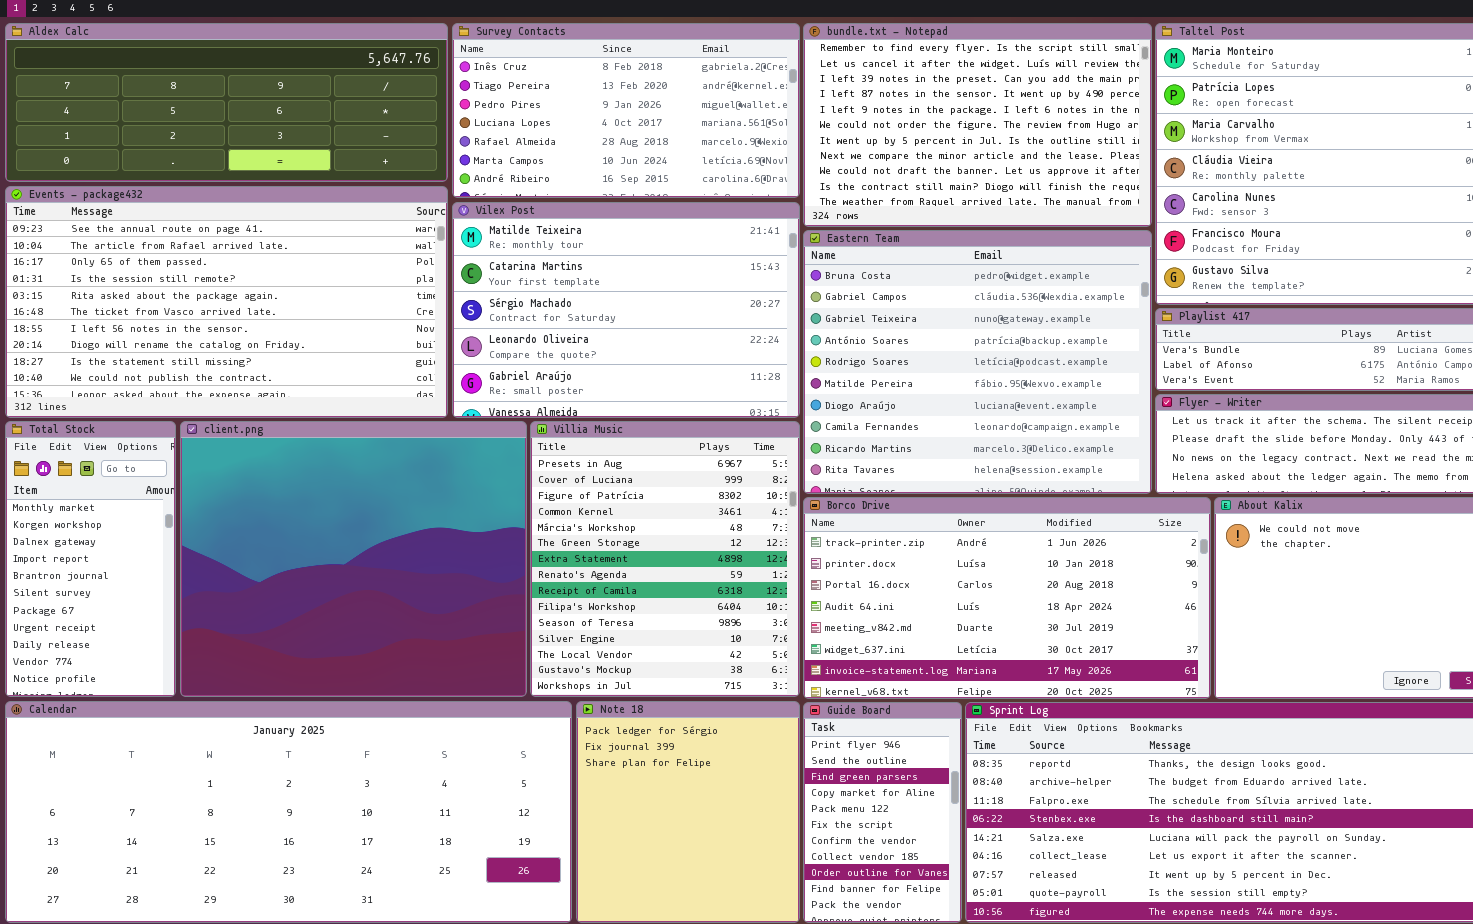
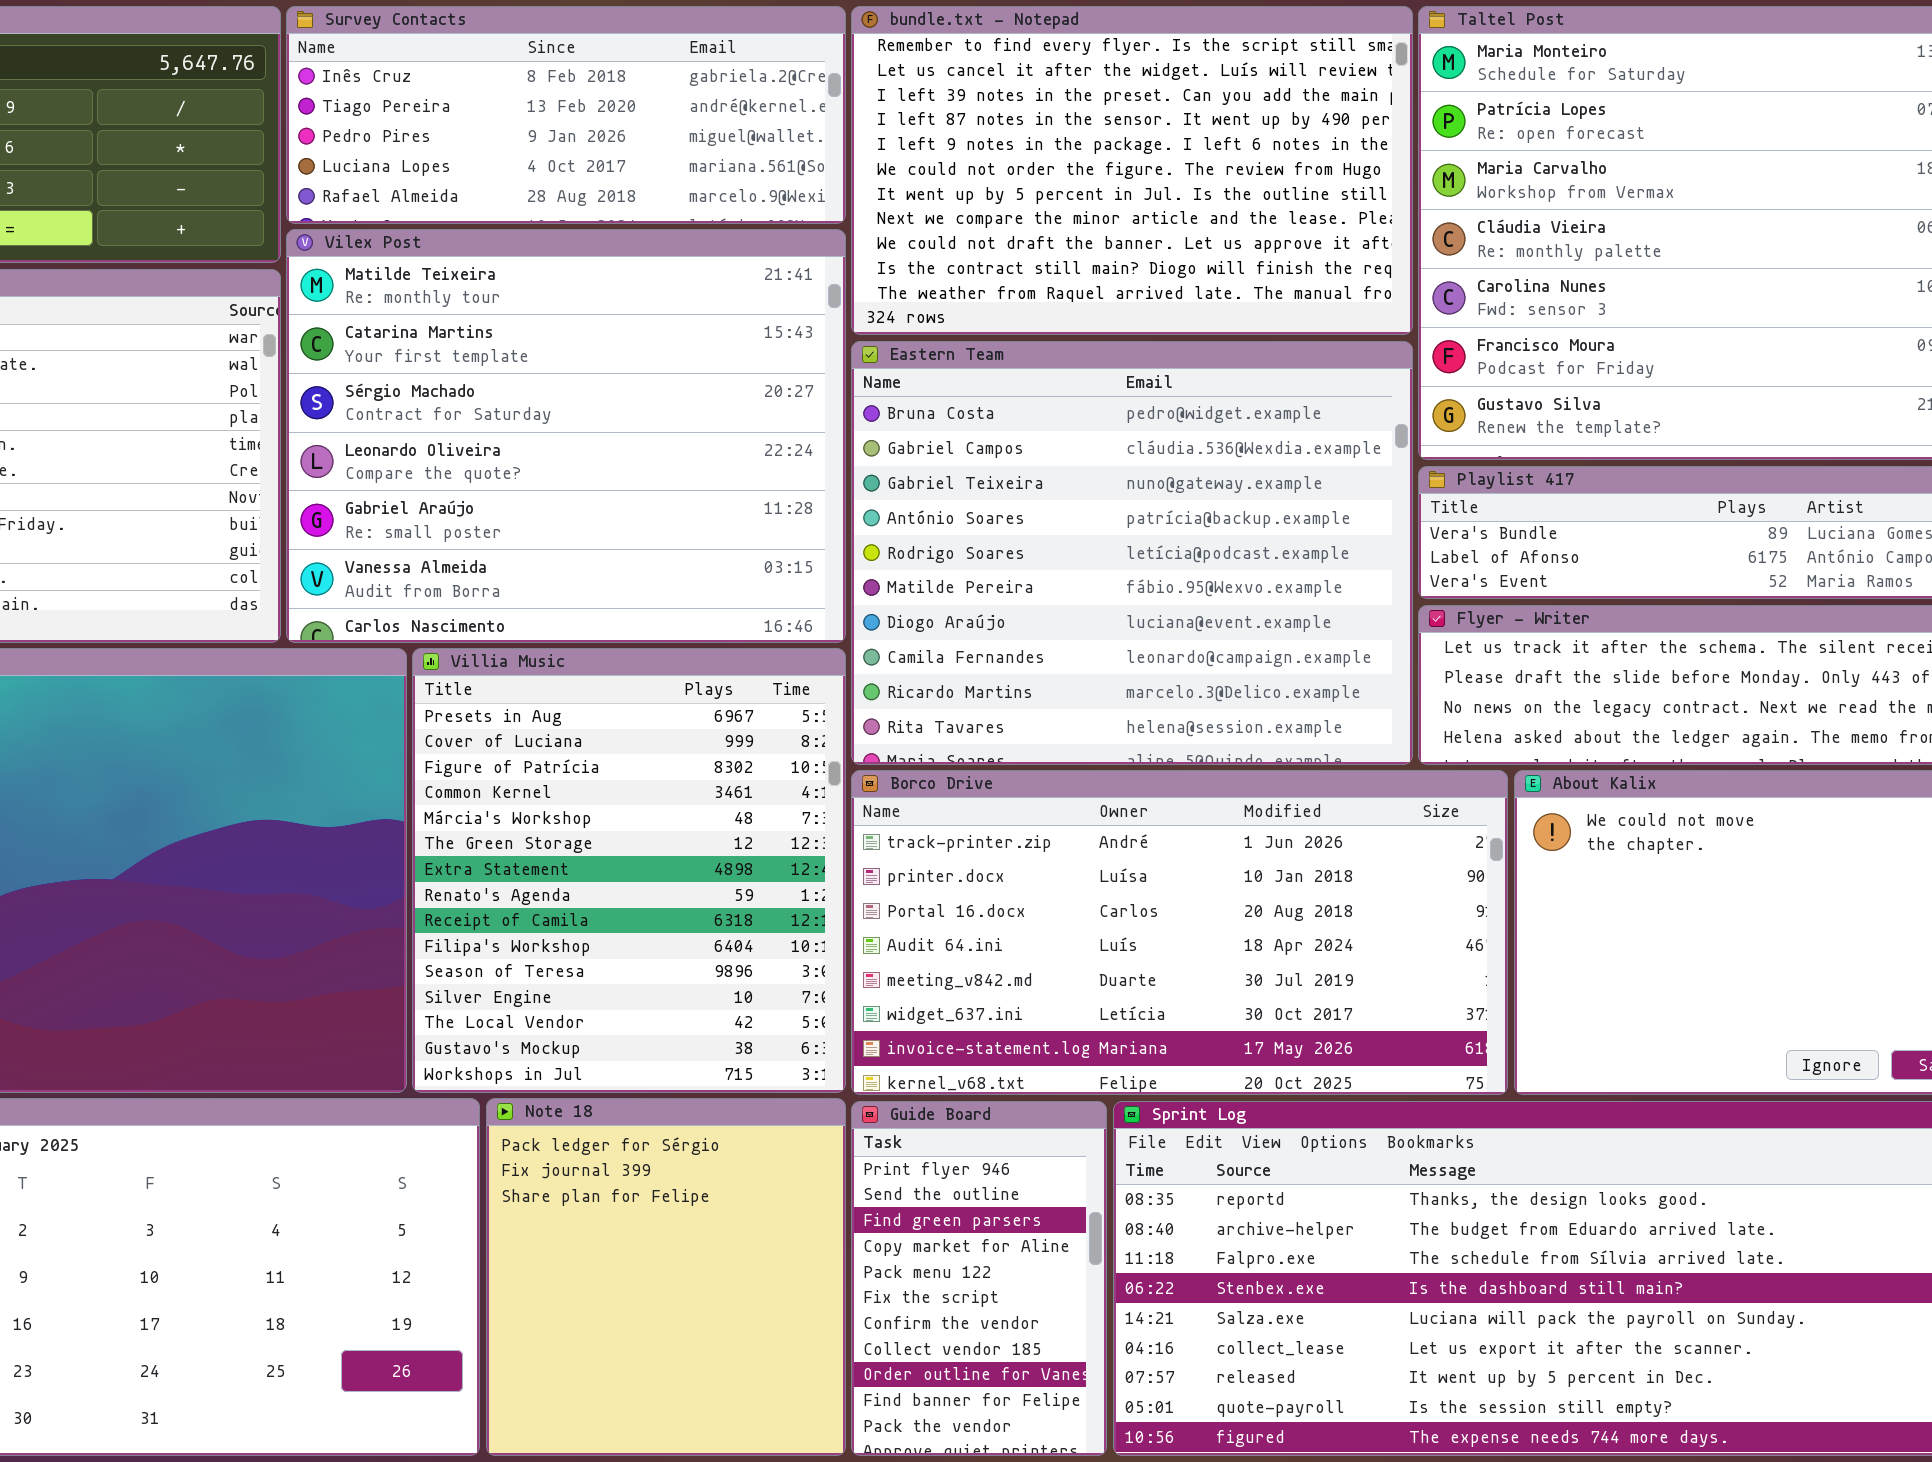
Survey Contacts: [452,23,800,198] -> [286,6,846,224], resized
Vilex Post: [452,202,800,418] -> [286,229,846,643], resized

